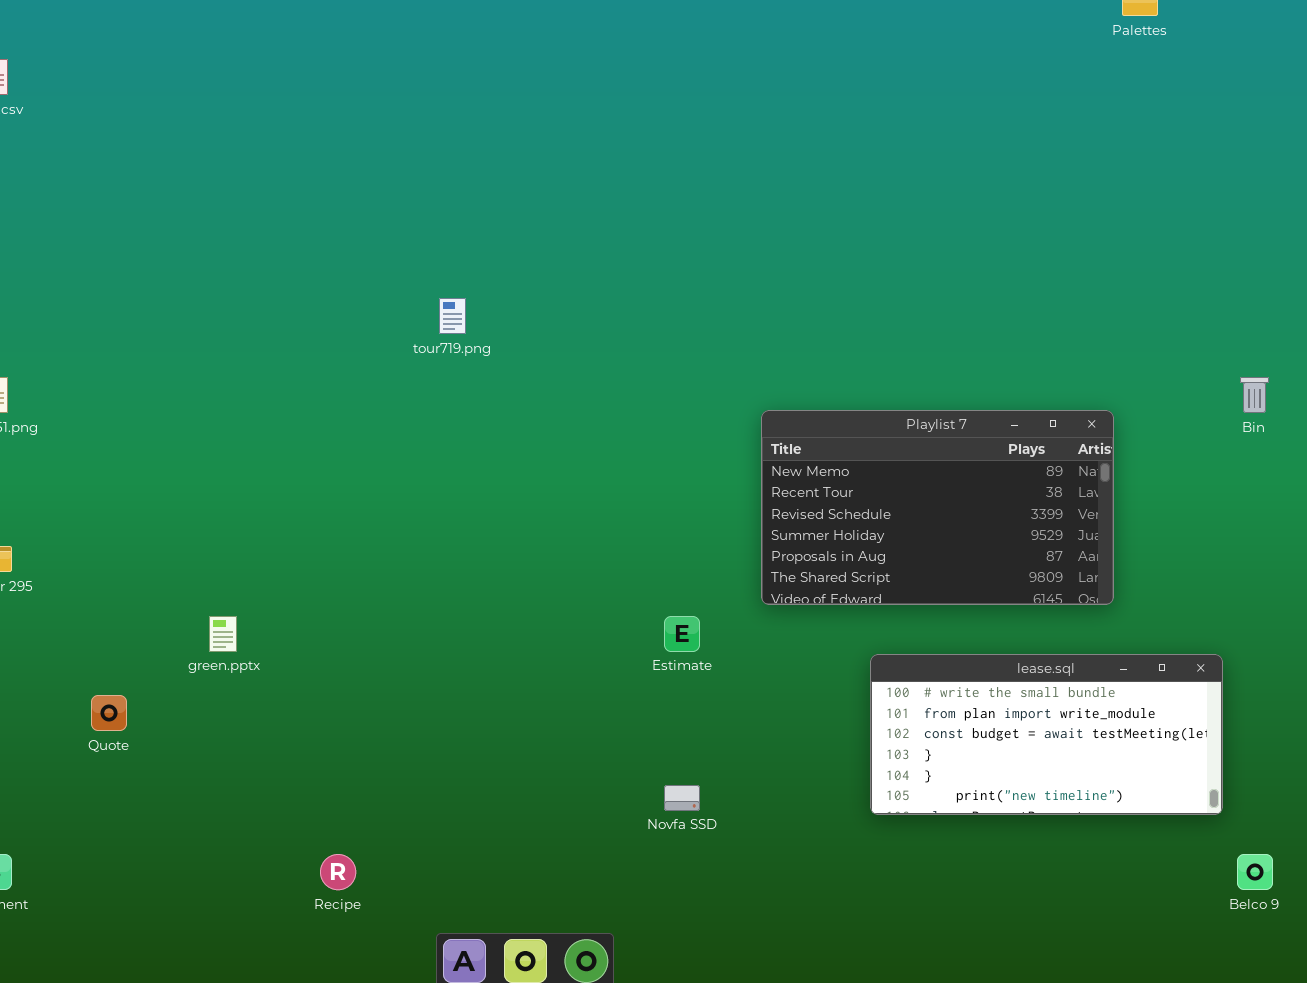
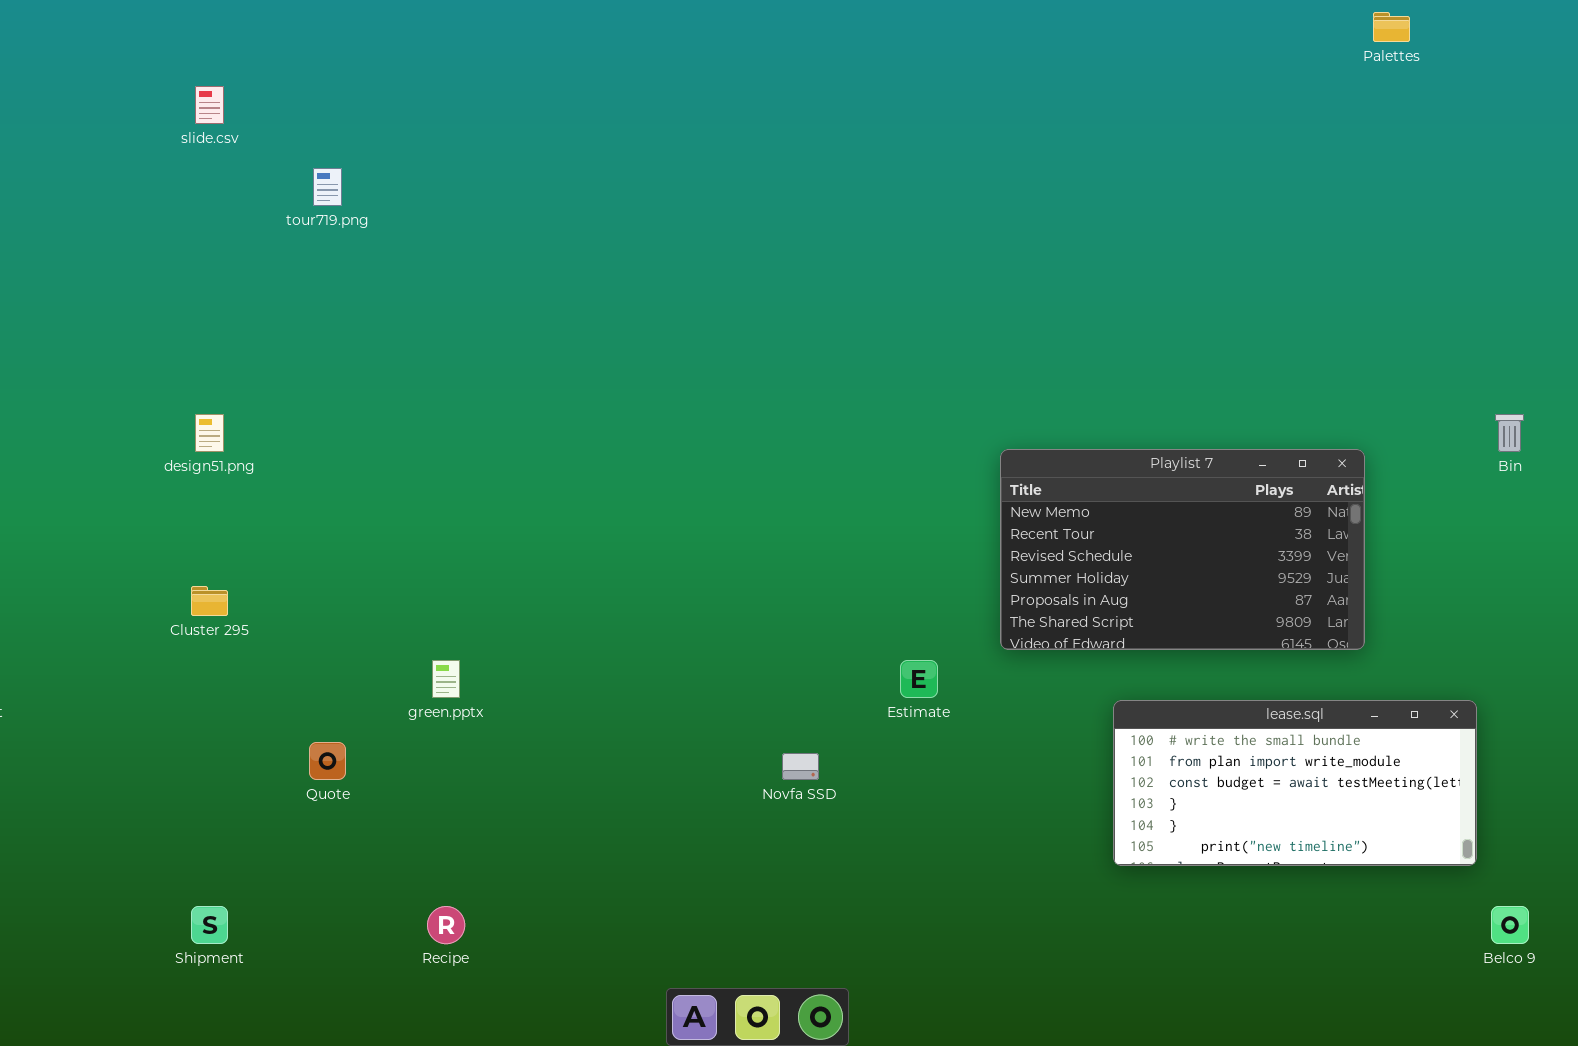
tour719.png: [439,298,466,334] -> [313,168,342,206], moved
Novfa SSD: [664,785,700,811] -> [782,753,819,780], moved
Recipe: [320,854,356,890] -> [427,906,465,944], moved

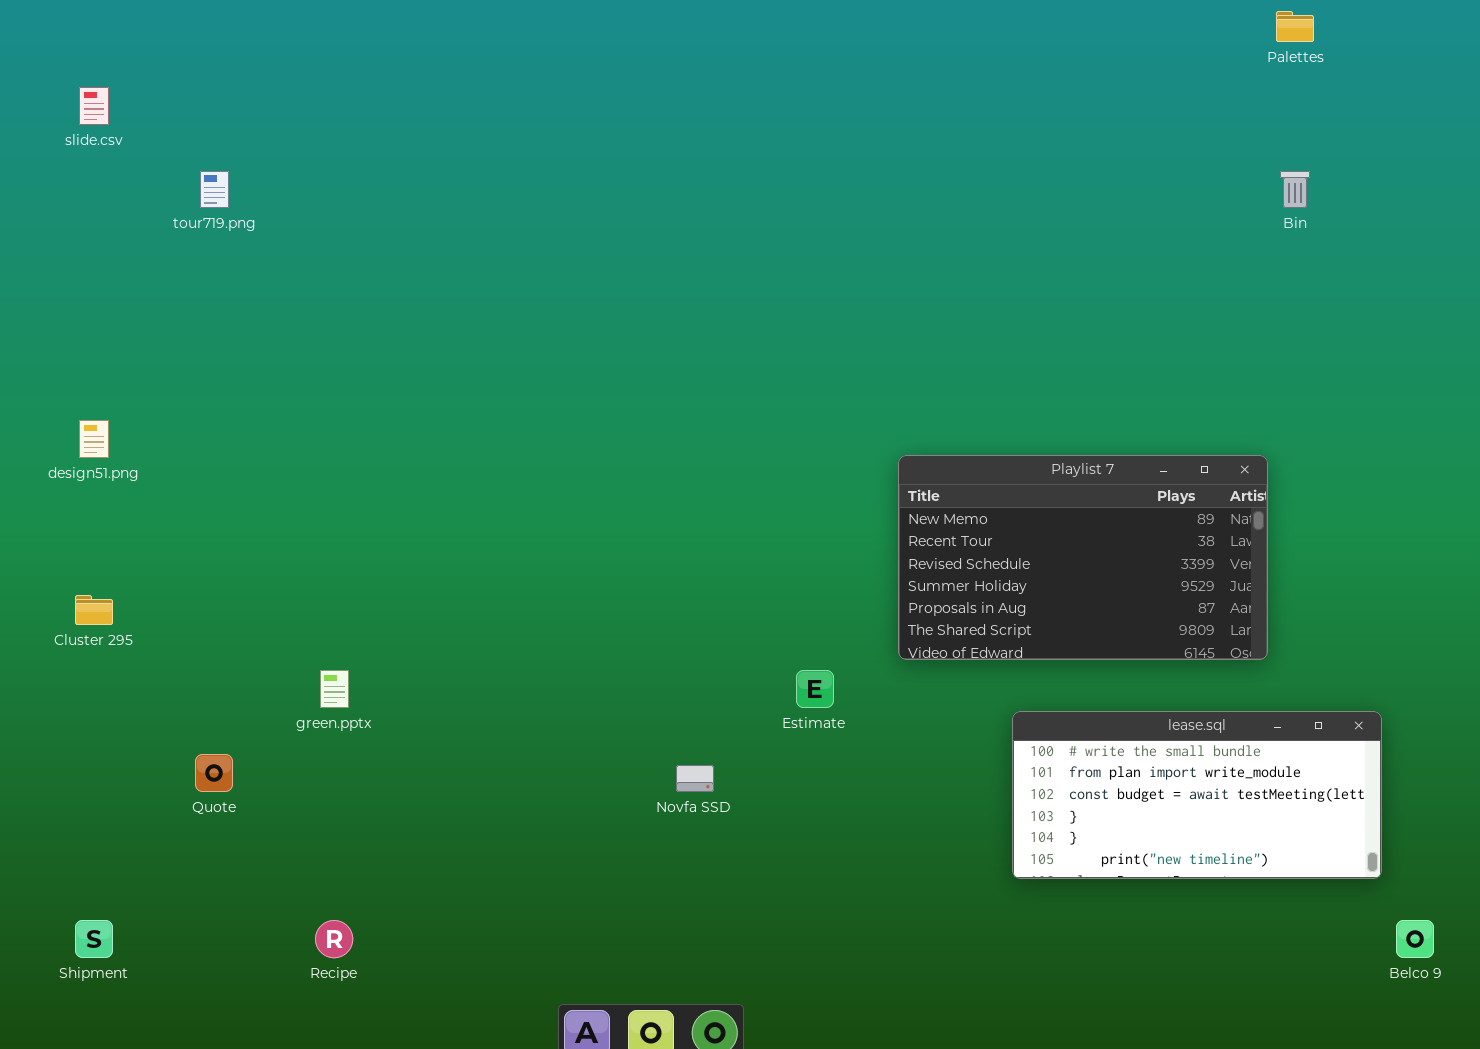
Bin: [1495,414,1524,452] -> [1280,171,1310,208], moved

